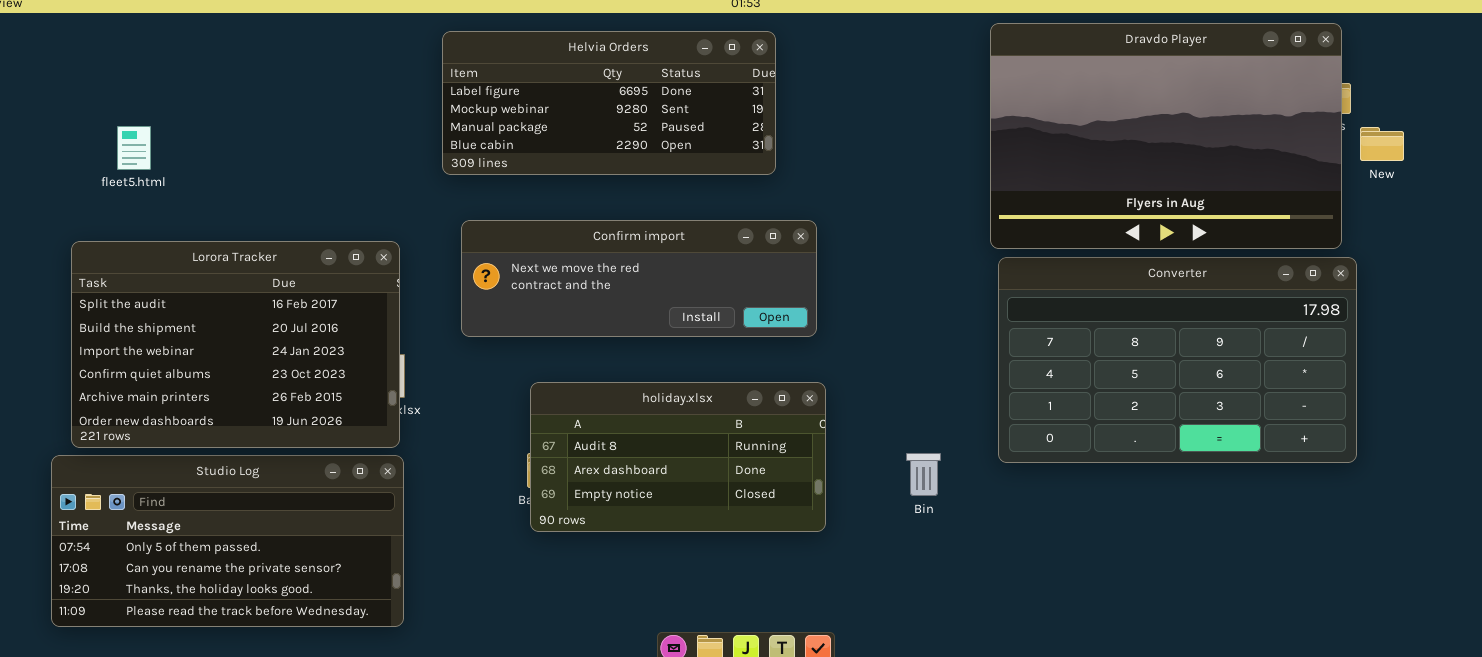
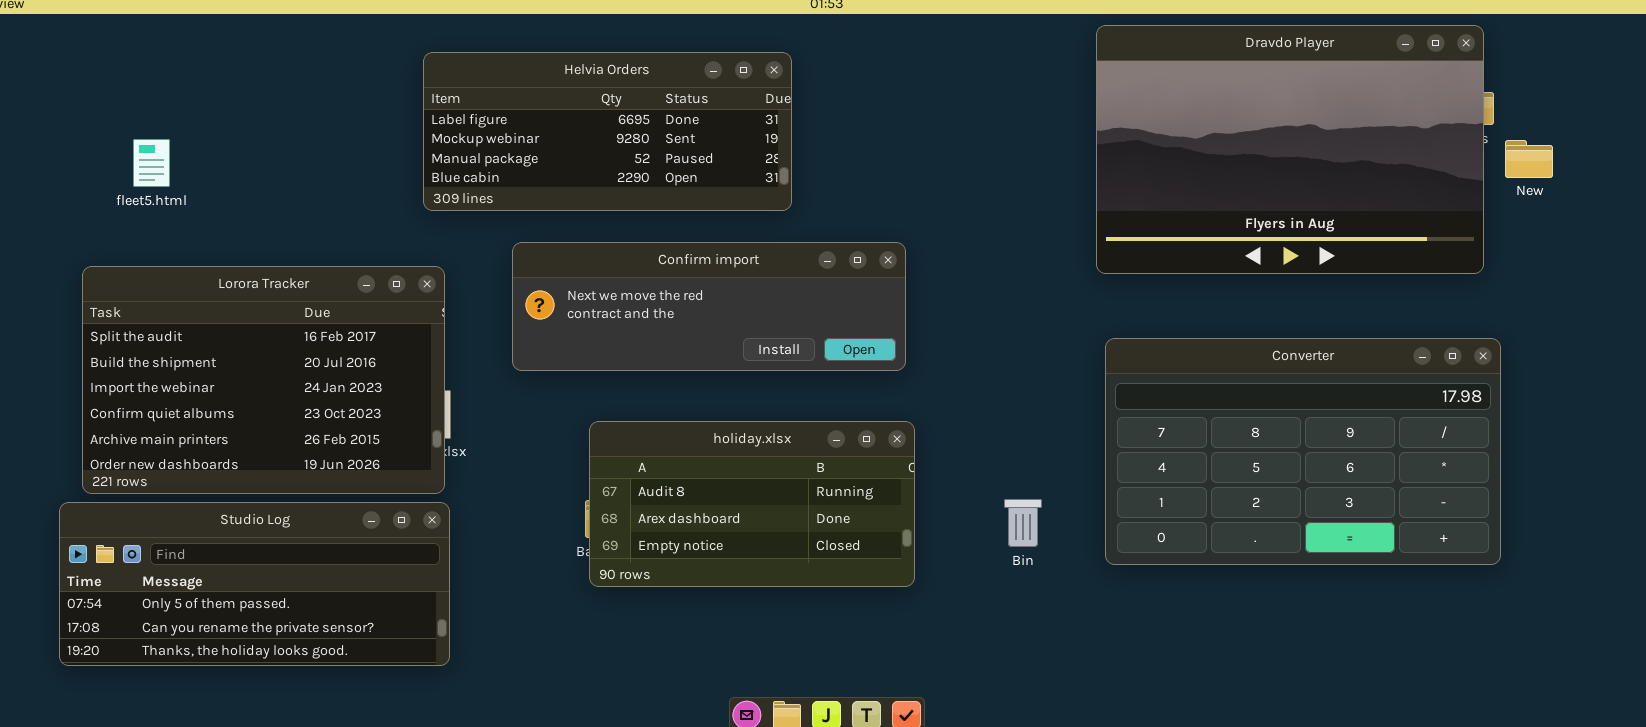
Helvia Orders: [442,31,776,175] -> [423,52,792,211], moved
Converter: [998,257,1357,463] -> [1105,338,1501,565], moved
Studio Log: [51,455,404,627] -> [59,502,450,666], resized

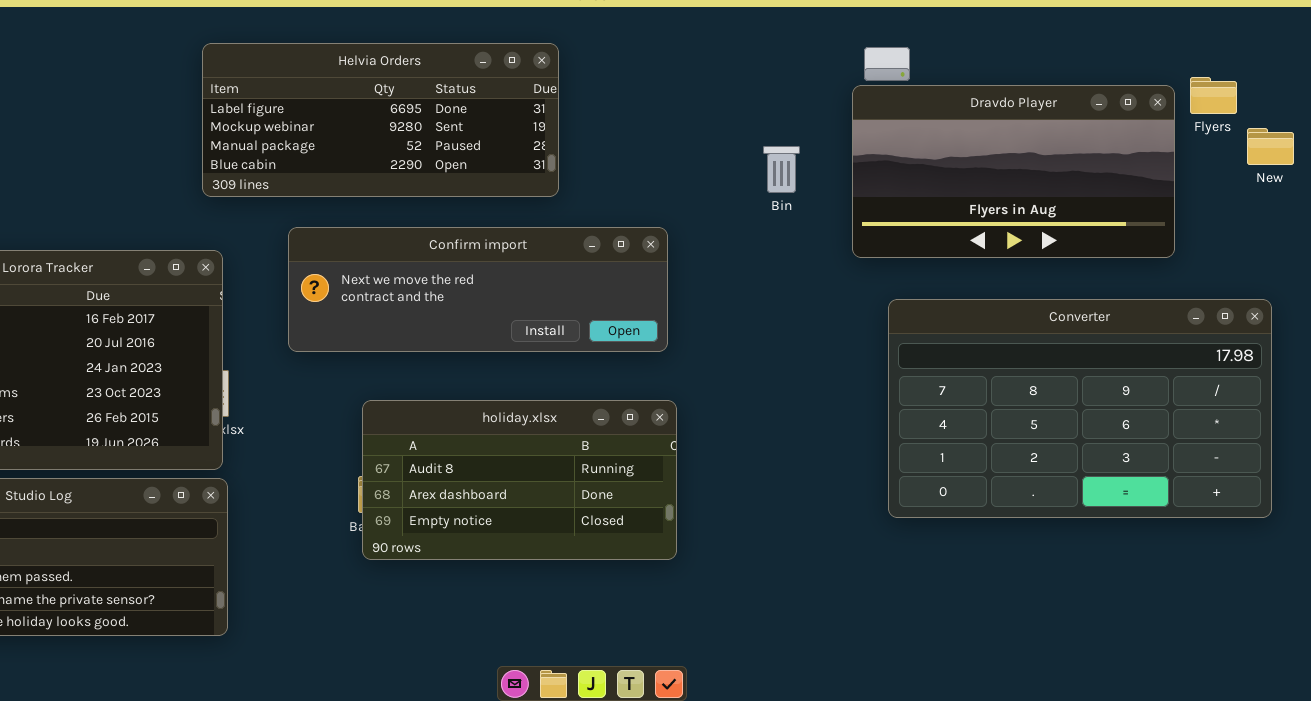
Dravdo Player: [1096,25,1484,274] -> [852,85,1175,258], resized
Converter: [1105,338,1501,565] -> [888,299,1272,518], moved
Bin: [1004,499,1042,547] -> [763,146,800,193], moved

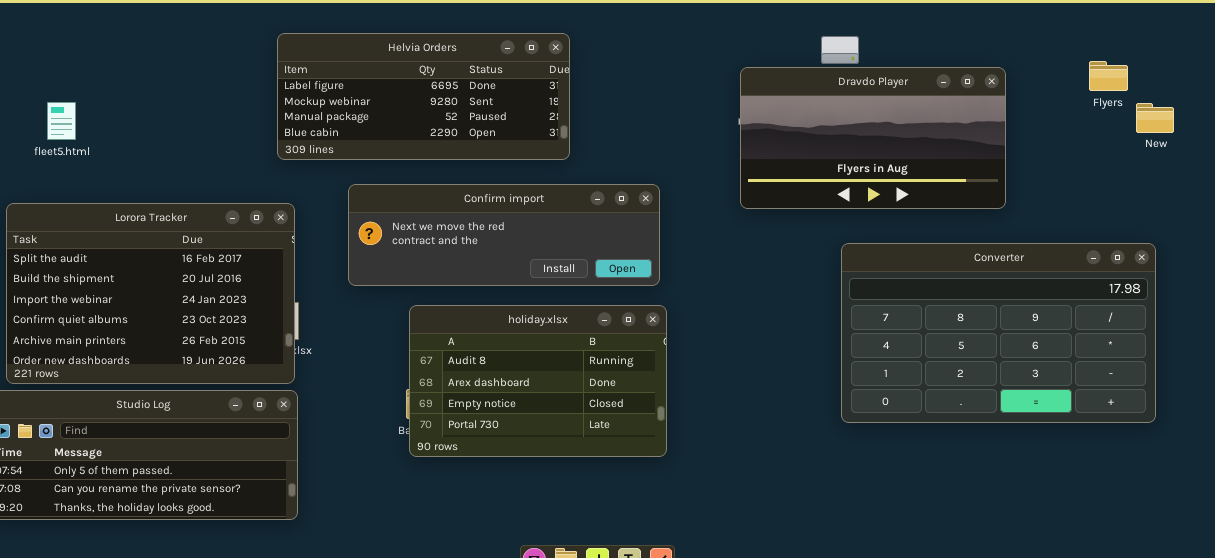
Dravdo Player: [852,85,1175,258] -> [740,67,1006,209], moved
holiday.xlsx: [362,400,677,560] -> [409,305,667,457], resized

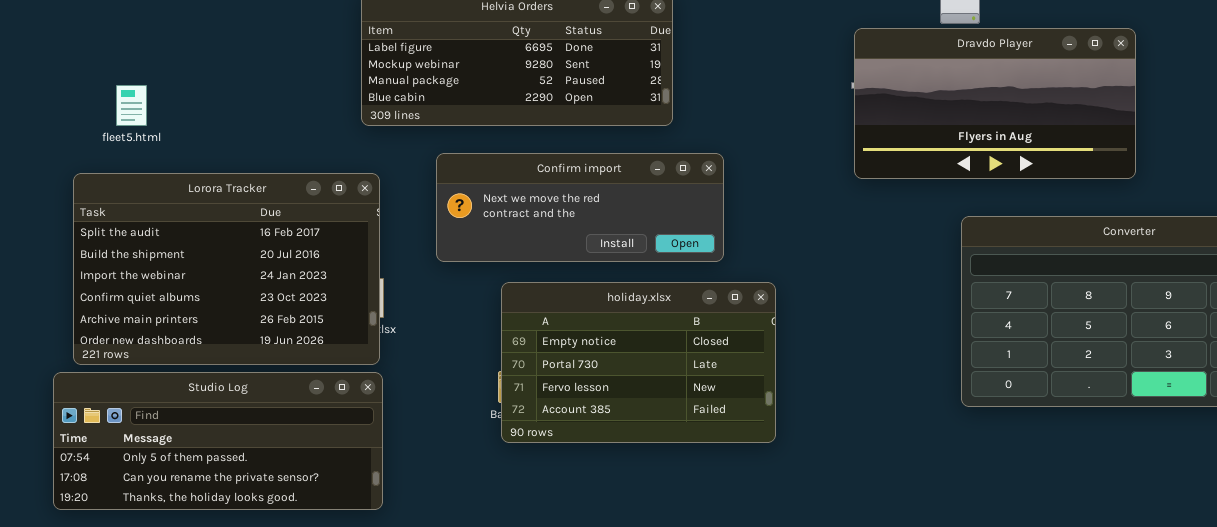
fleet5.html: [47,102,76,140] -> [116,85,147,126], moved
Confirm import: [348,184,660,286] -> [436,153,724,262], resized
holiday.xlsx: [409,305,667,457] -> [501,282,776,443], scrolled down 2 rows

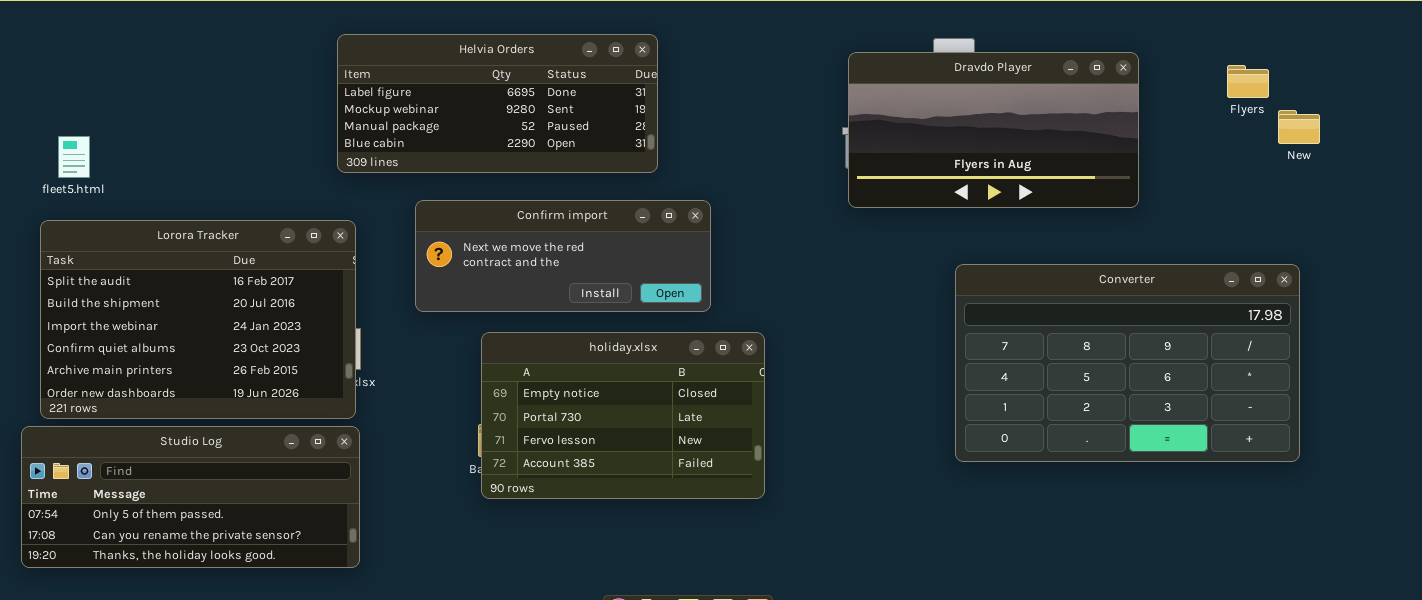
Dravdo Player: [854,28,1136,179] -> [848,52,1139,208], moved
fleet5.html: [116,85,147,126] -> [58,136,90,178], moved

